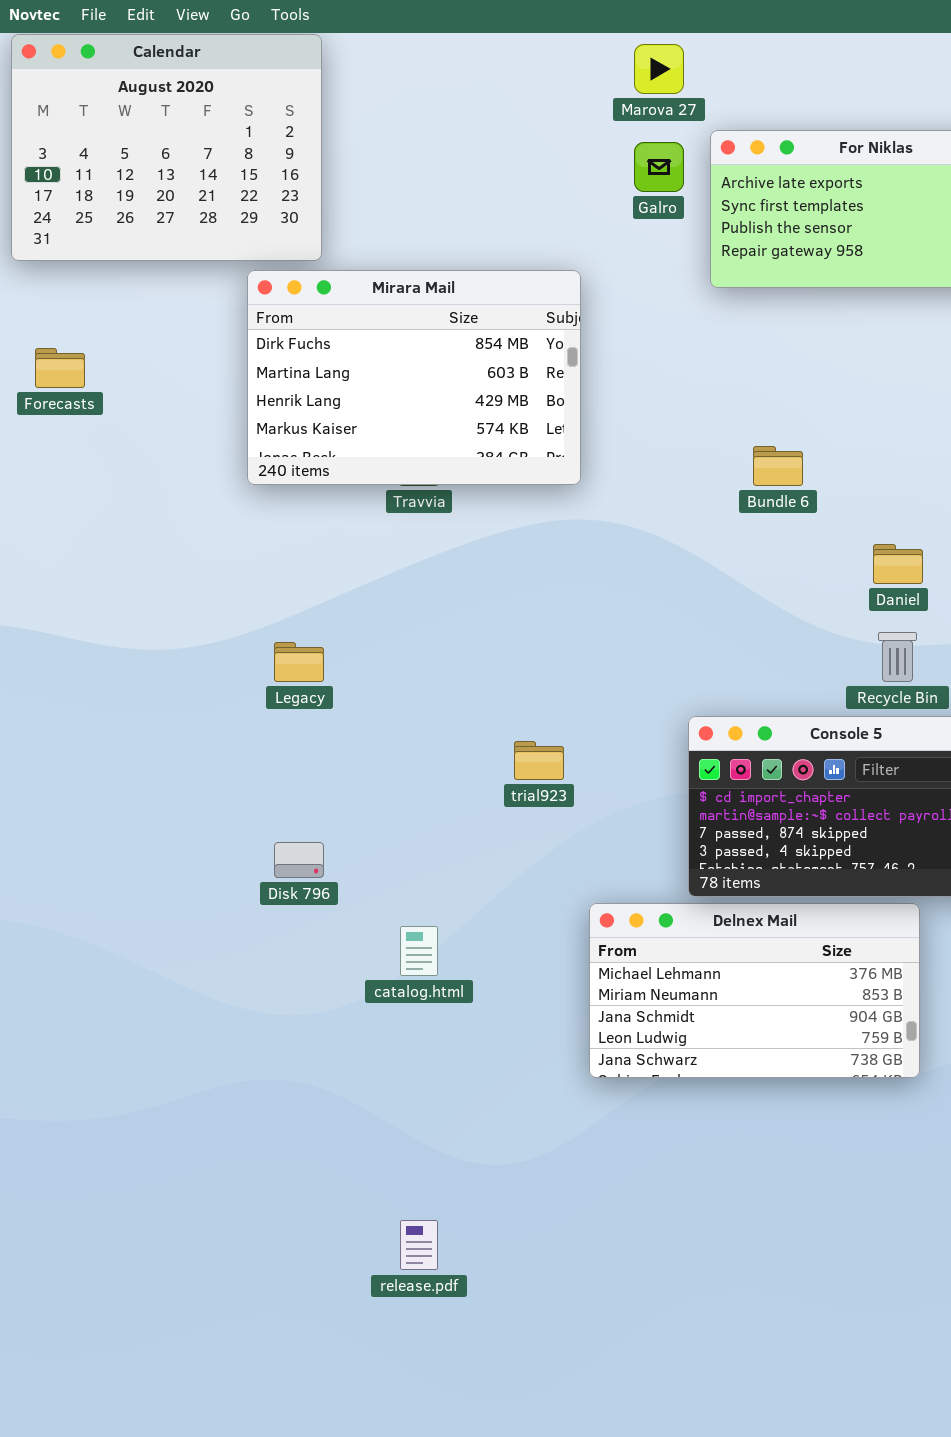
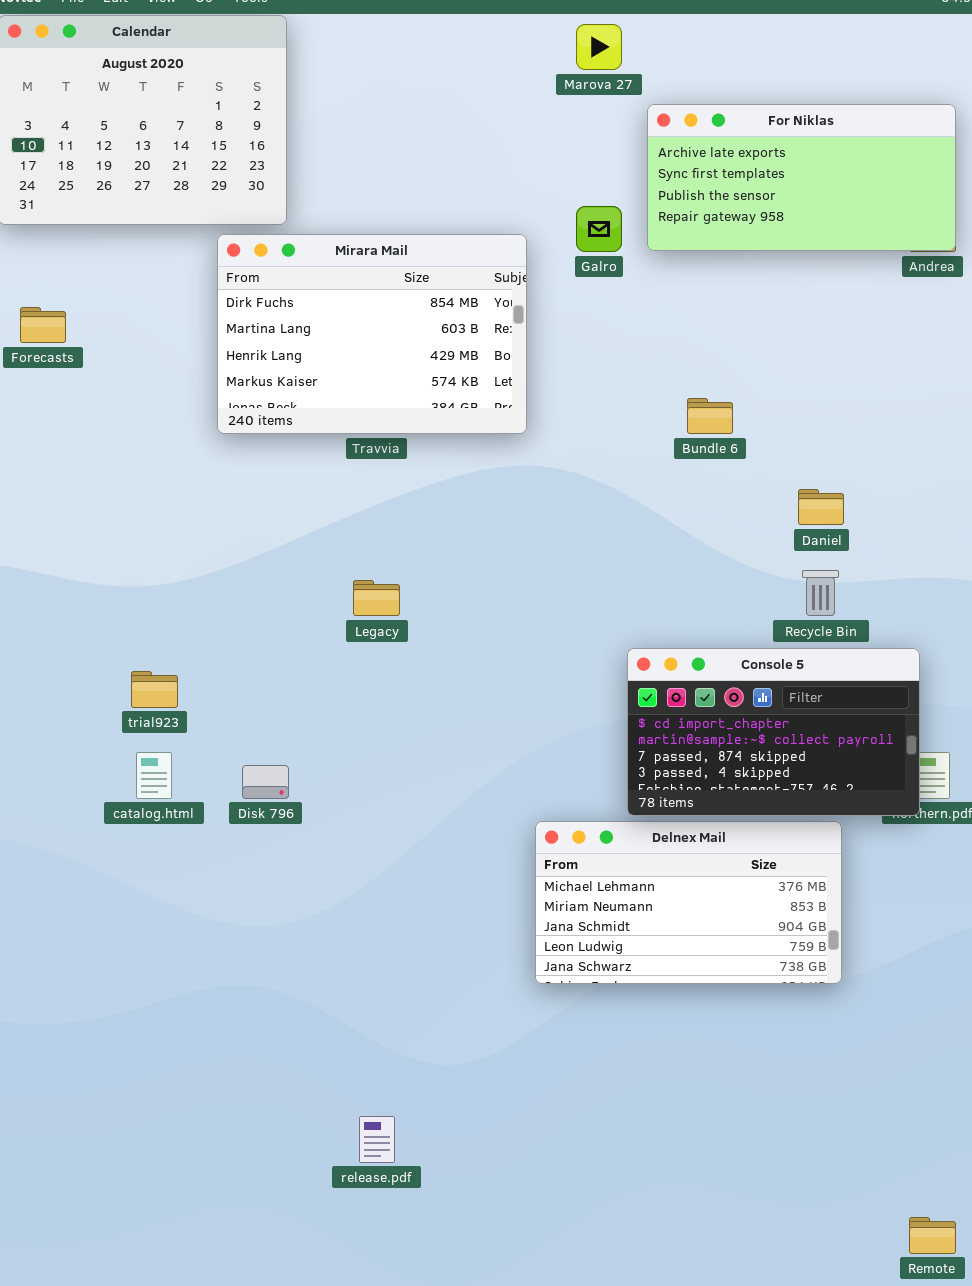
Galro: [634,142,684,192] -> [576,206,622,252], moved
Legacy: [274,642,324,682] -> [353,580,400,616], moved
trial923: [514,741,564,780] -> [131,671,178,708], moved
catalog.html: [400,926,438,976] -> [136,752,172,799], moved

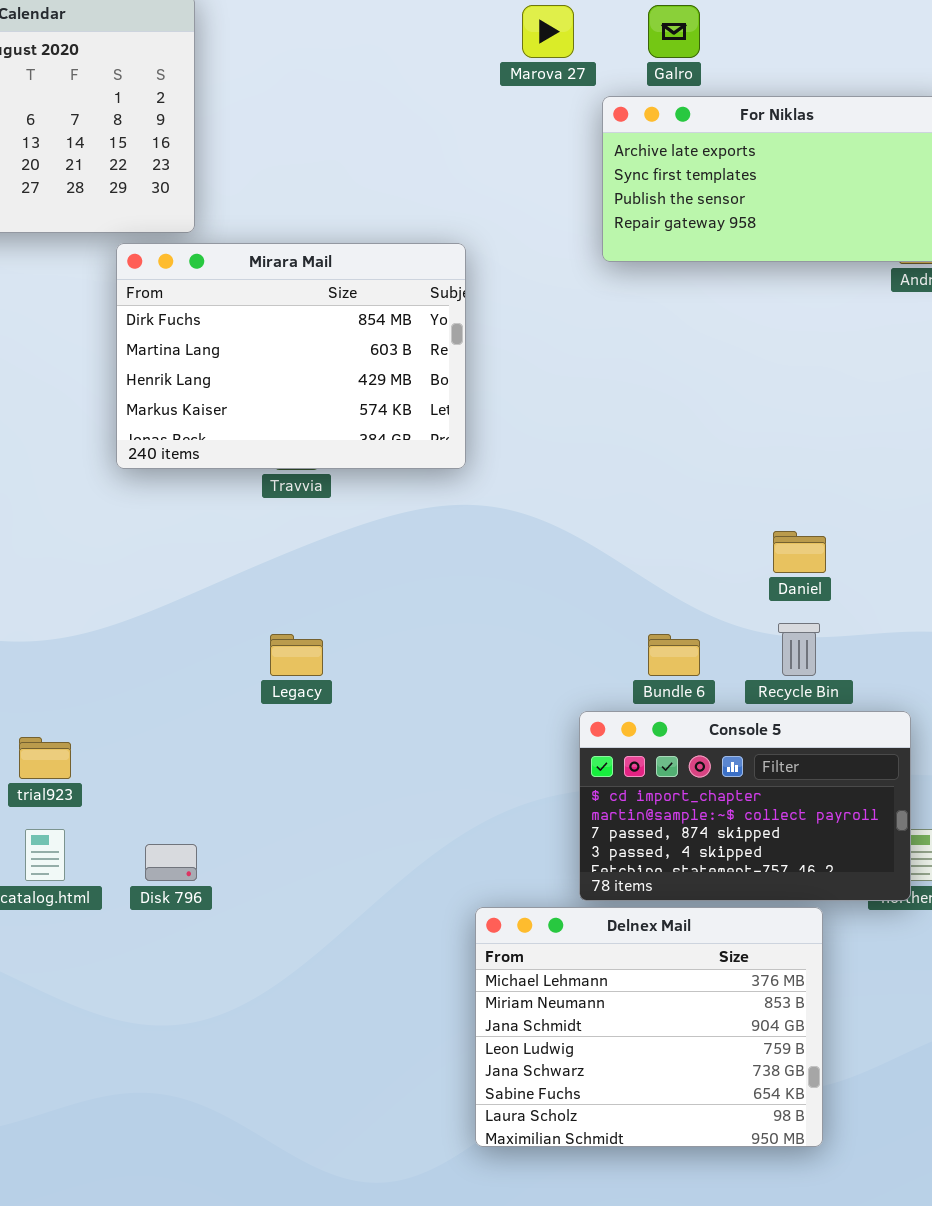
Galro: [576,206,622,252] -> [648,5,700,58], moved
Bundle 6: [687,398,733,434] -> [648,634,700,676], moved
Delnex Mail: [535,821,842,984] -> [475,907,823,1147], resized

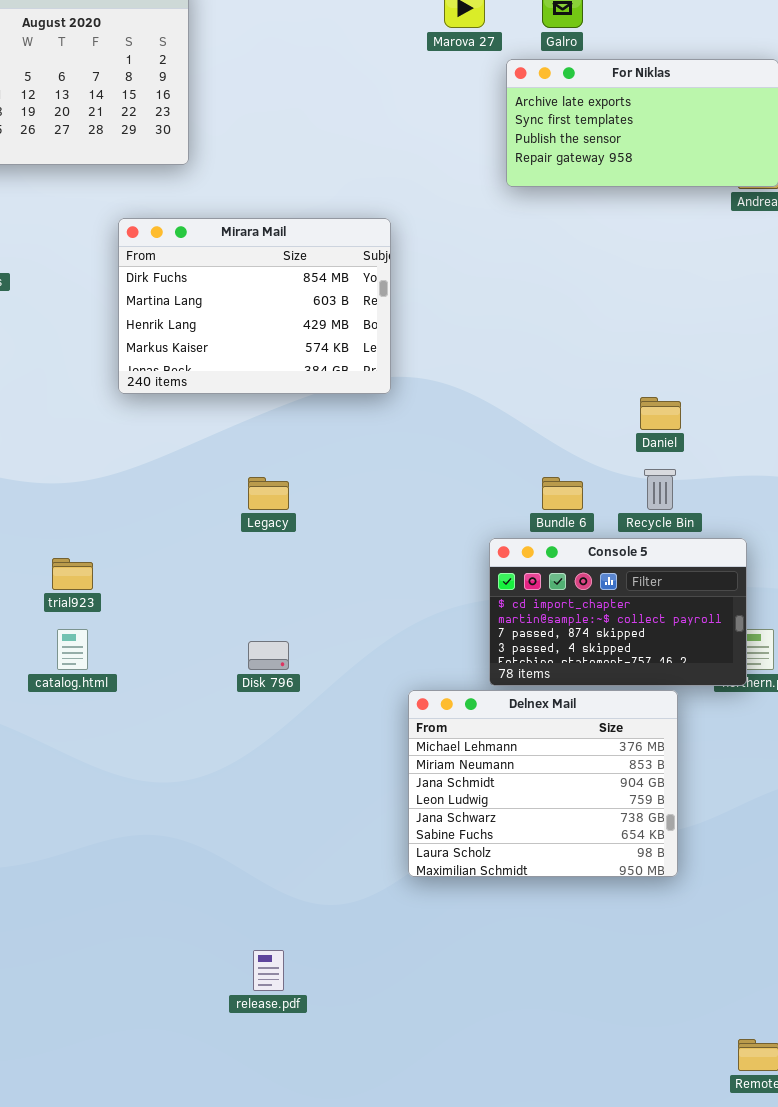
Mirara Mail: [116,243,466,469] -> [118,218,391,394], moved
Disk 796: [145,844,197,881] -> [248,641,289,670], moved

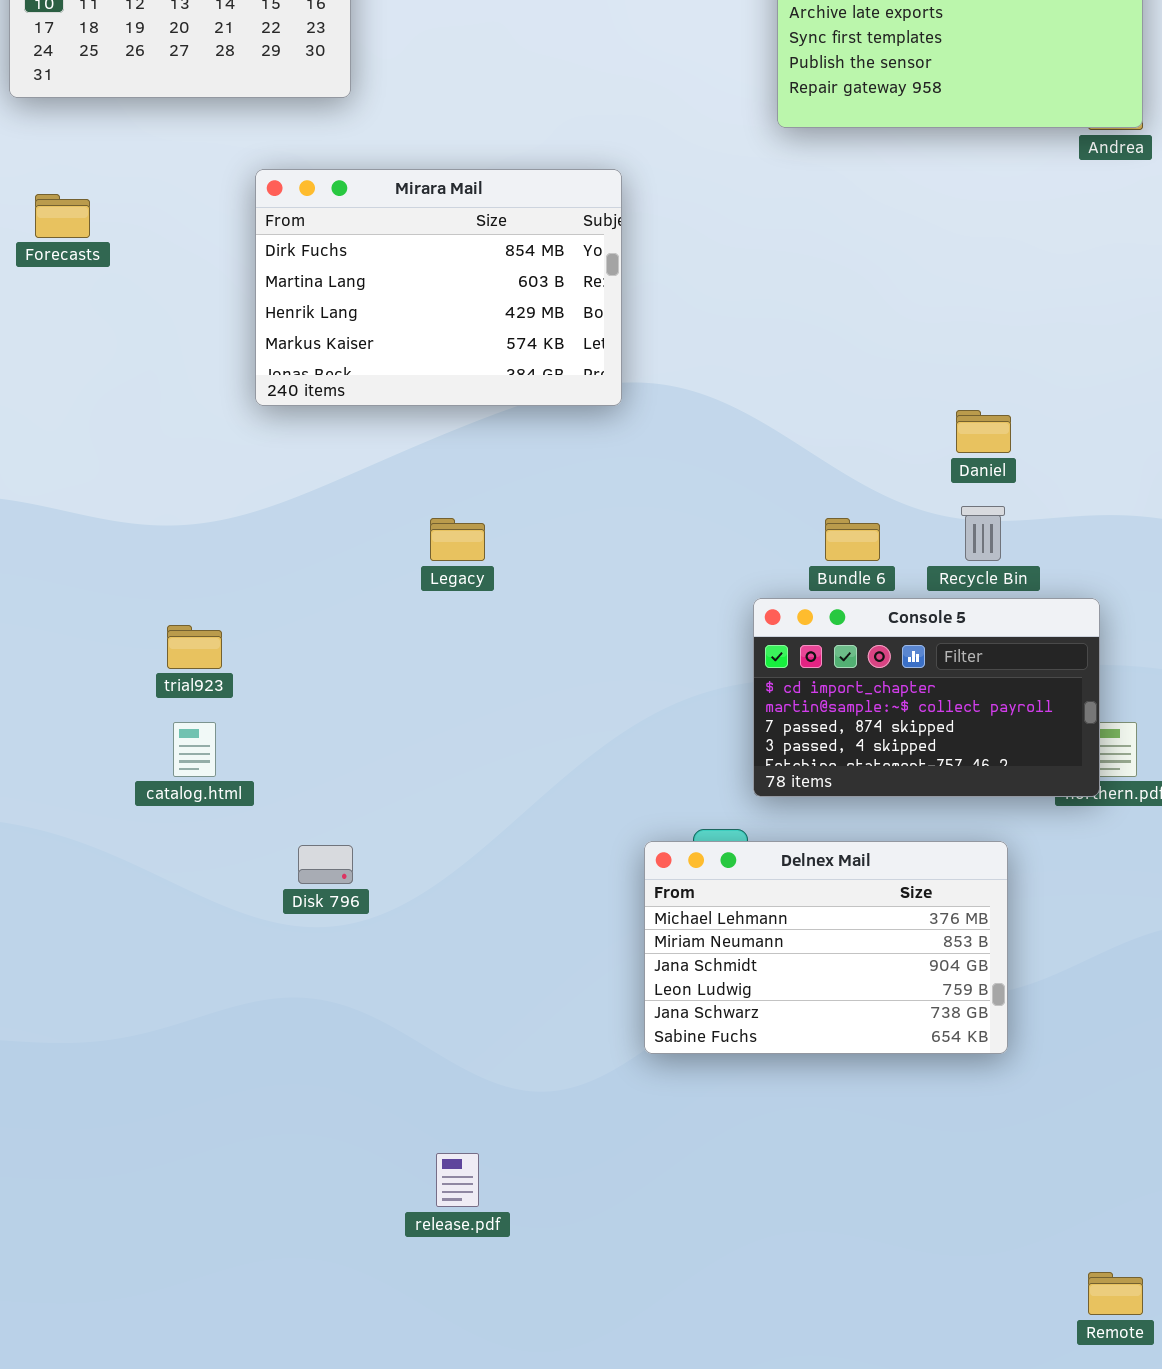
Disk 796: [248,641,289,670] -> [298,845,353,884], moved
Delnex Mail: [408,690,678,877] -> [644,841,1008,1054], resized

